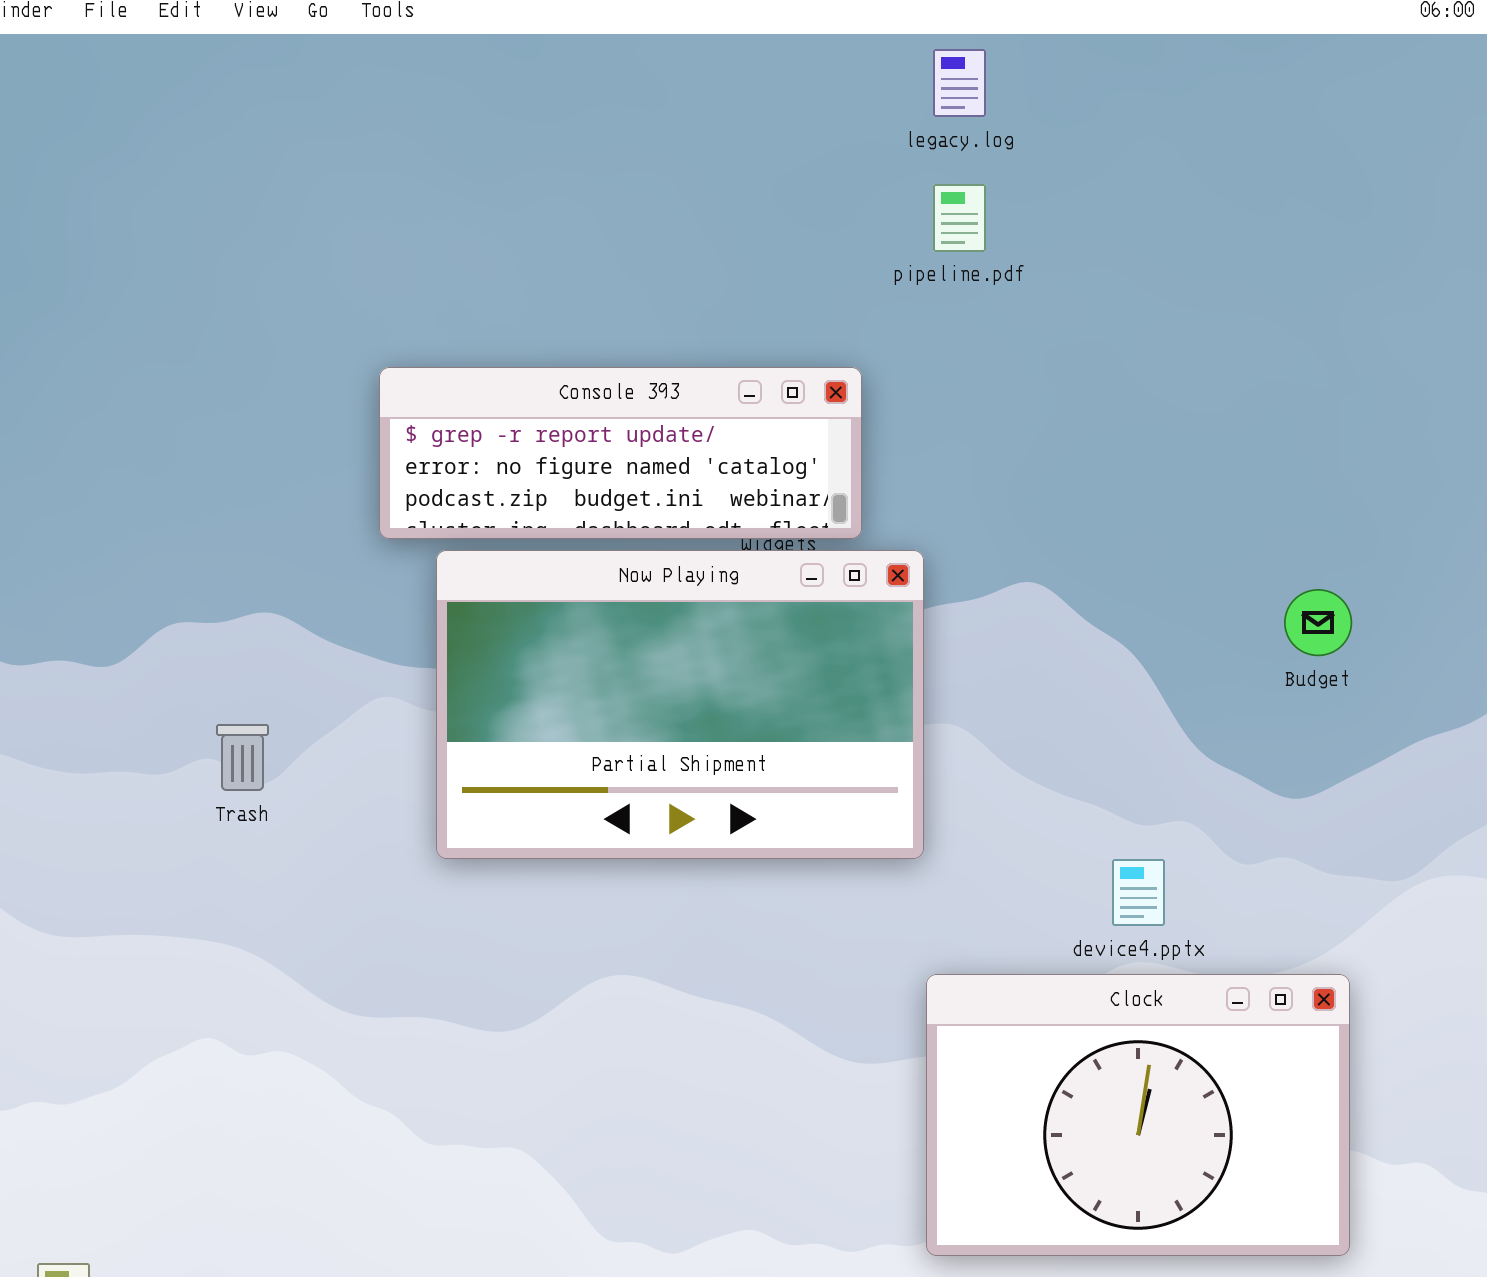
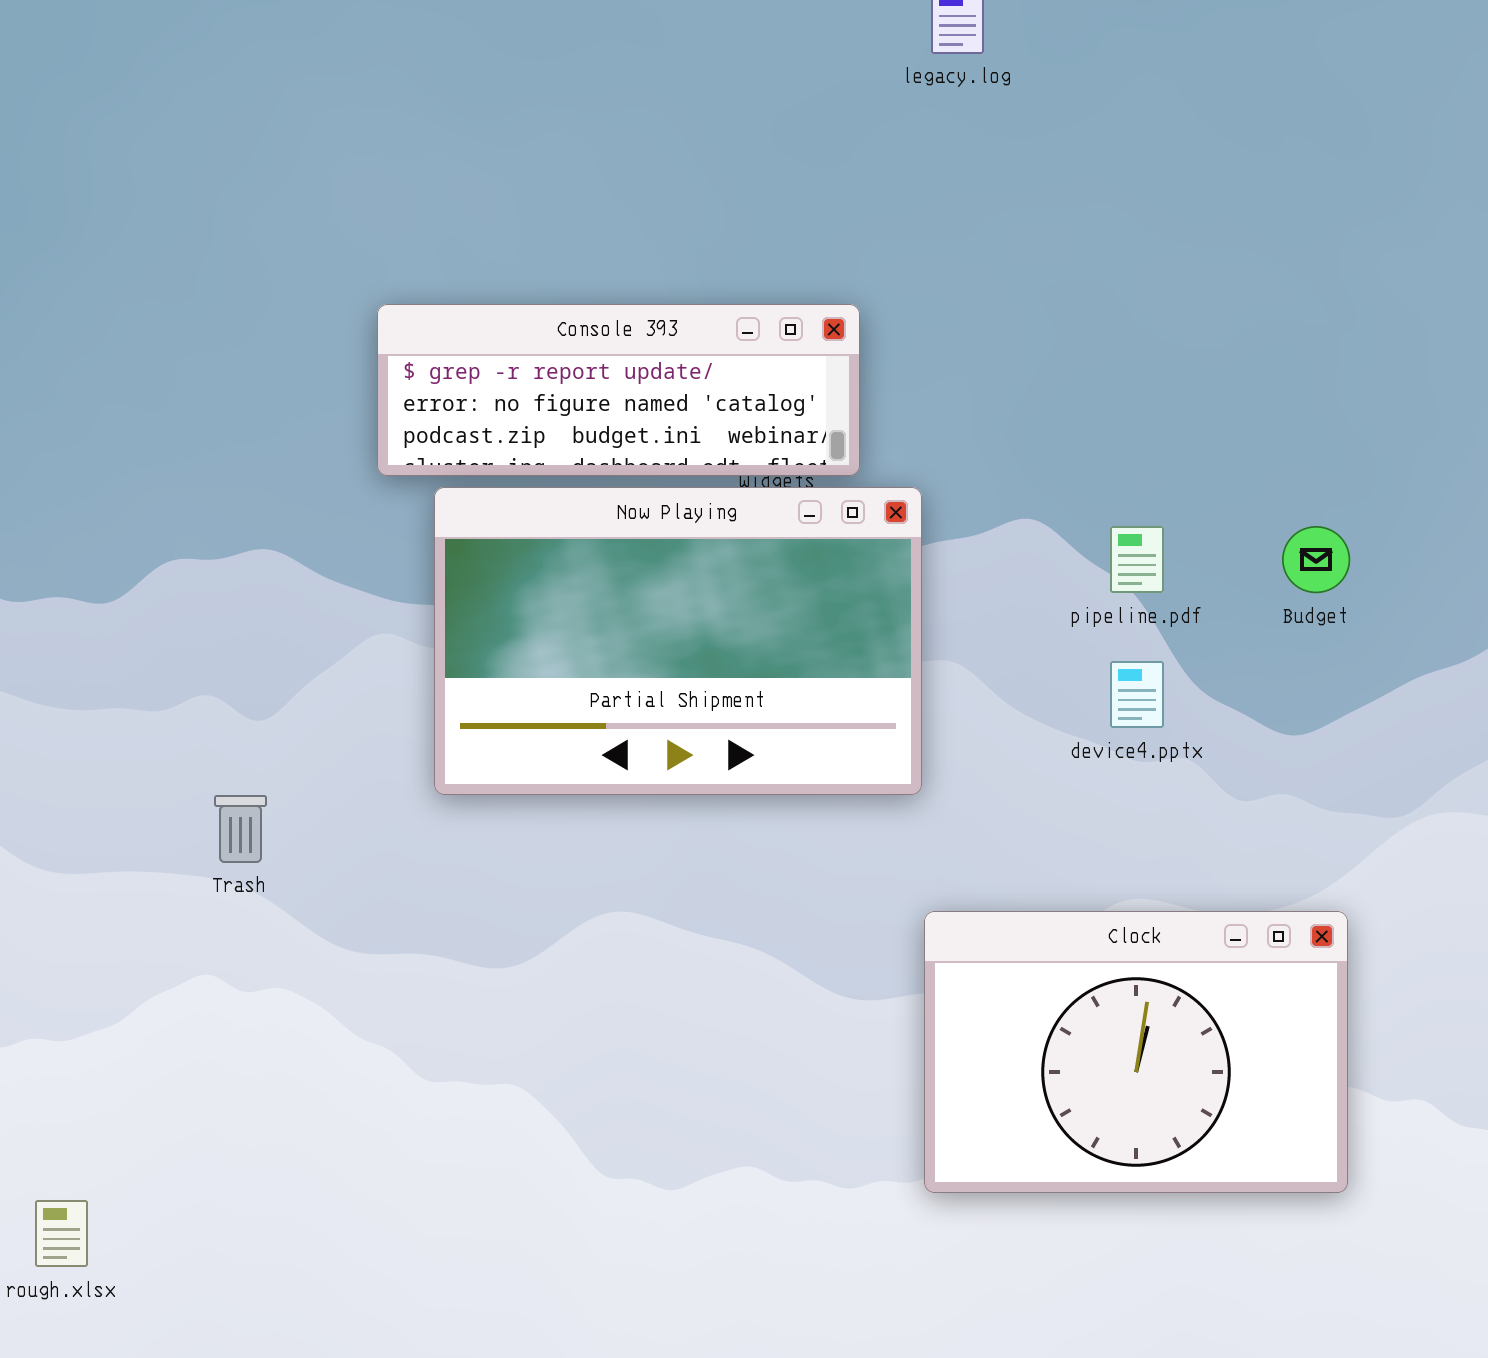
pipeline.pdf: [933,184,986,252] -> [1110,526,1164,593], moved
Trash: [216,724,269,791] -> [214,795,267,863], moved
device4.pptx: [1112,859,1165,926] -> [1110,661,1164,728], moved

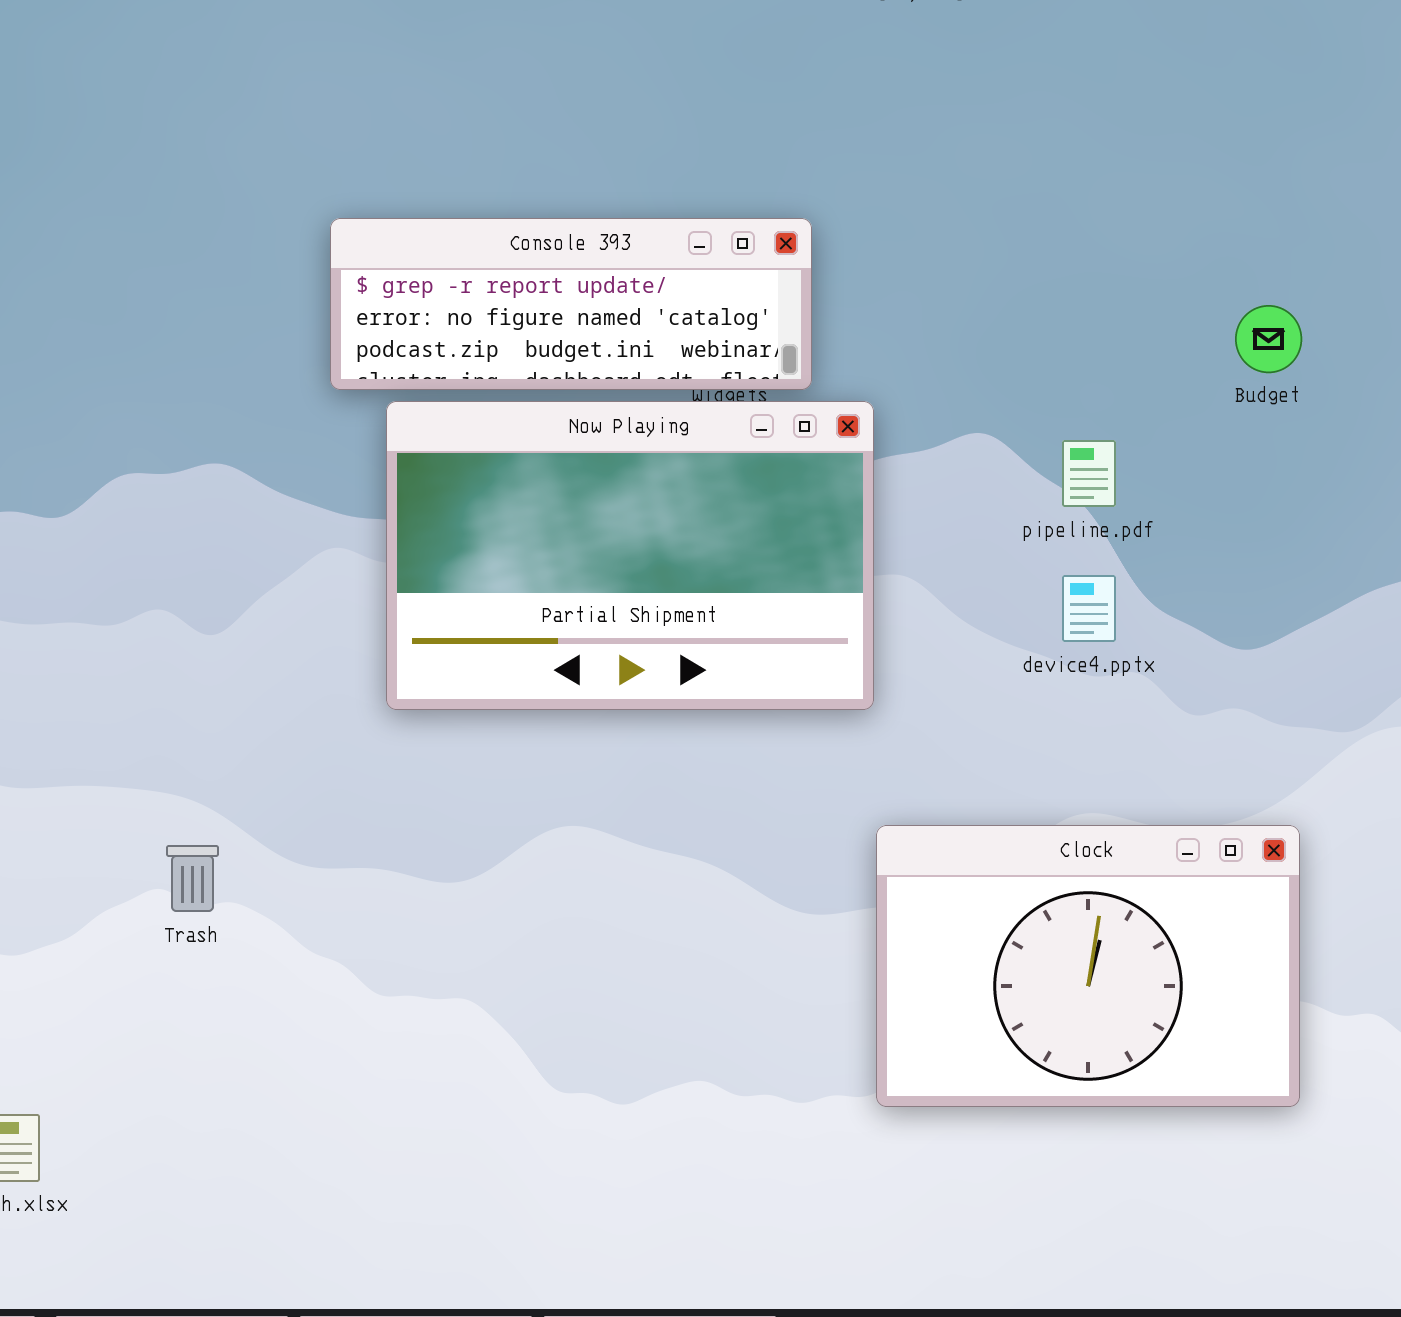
Budget: [1282,526,1350,593] -> [1235,305,1302,373], moved
Trash: [214,795,267,863] -> [166,845,219,912], moved

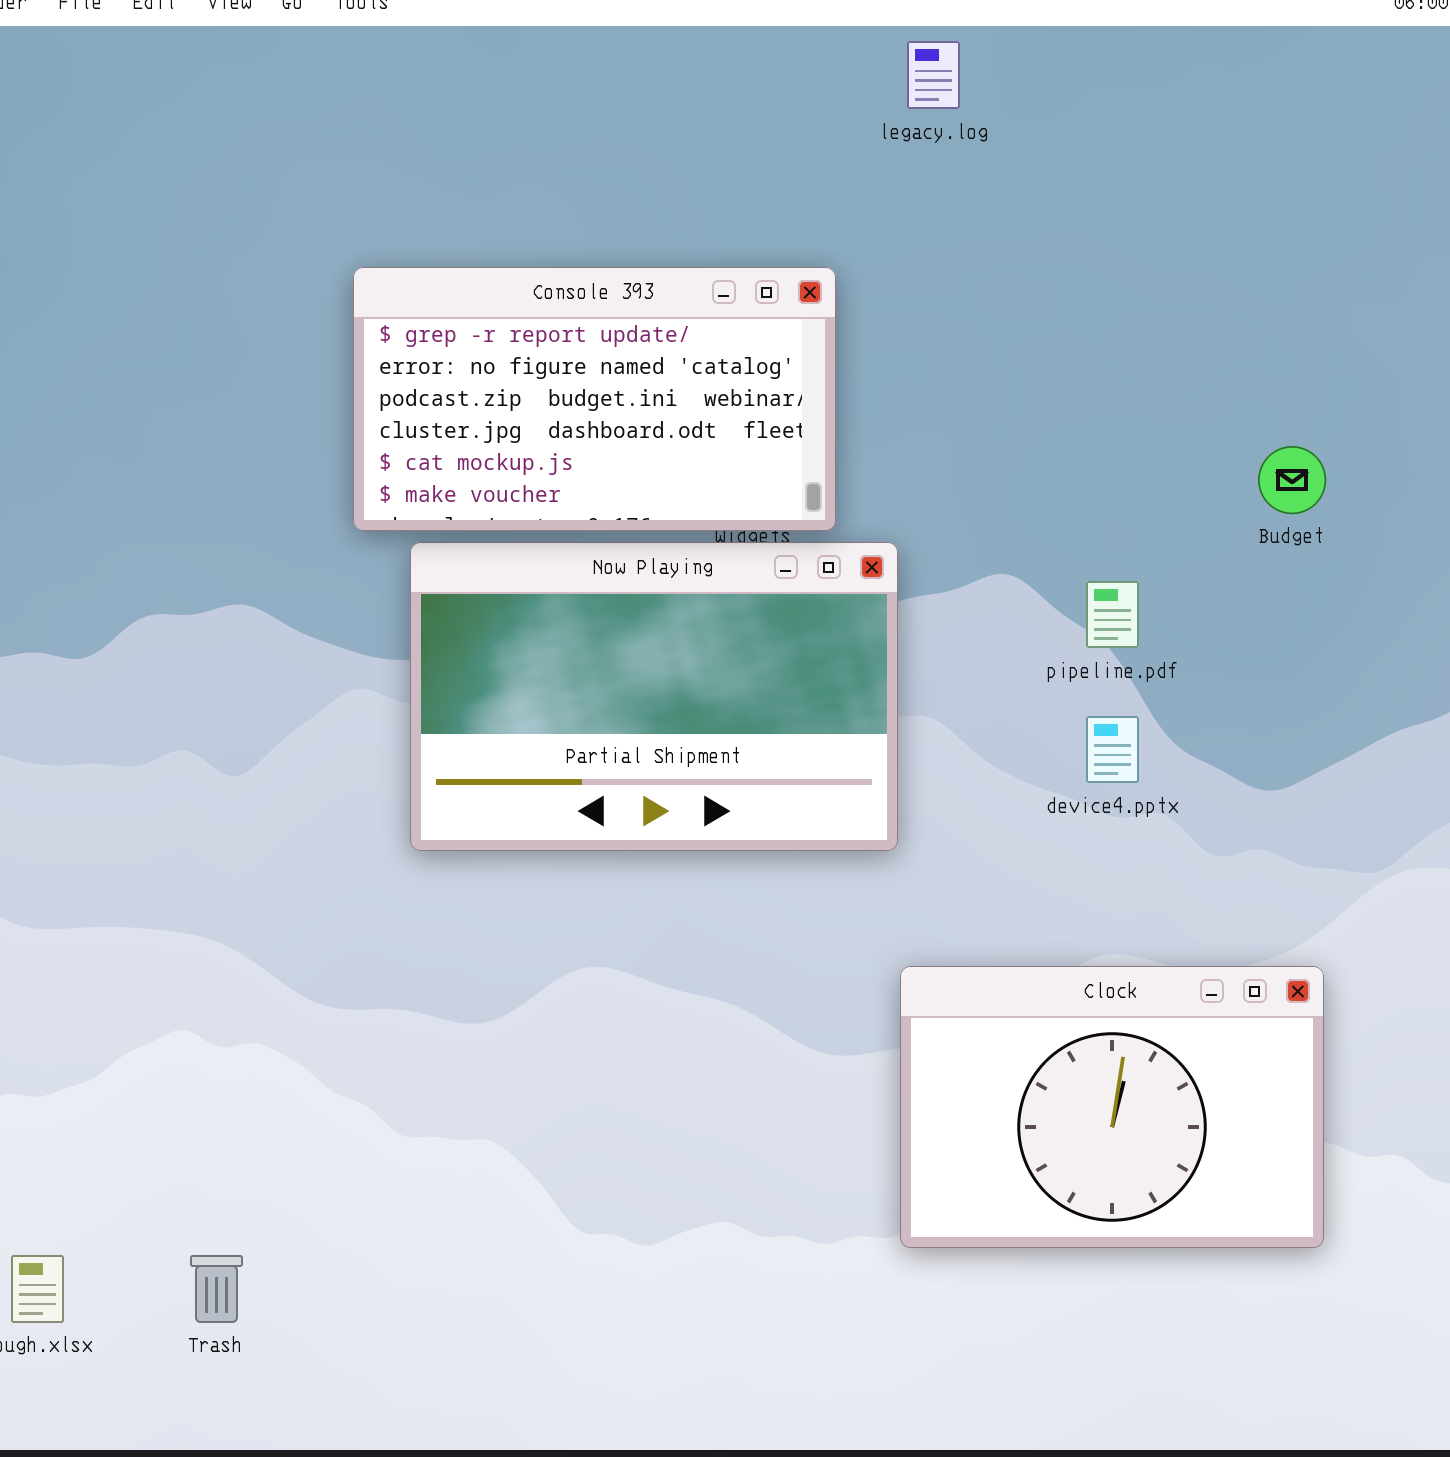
Console 393: [330,218,812,390] -> [353,267,836,531], resized
Trash: [166,845,219,912] -> [190,1255,243,1323], moved

